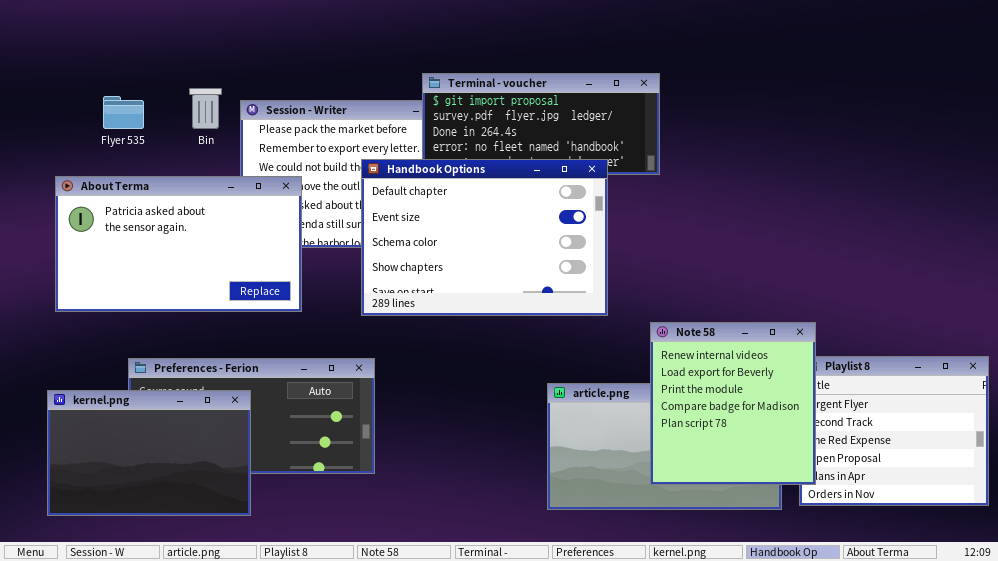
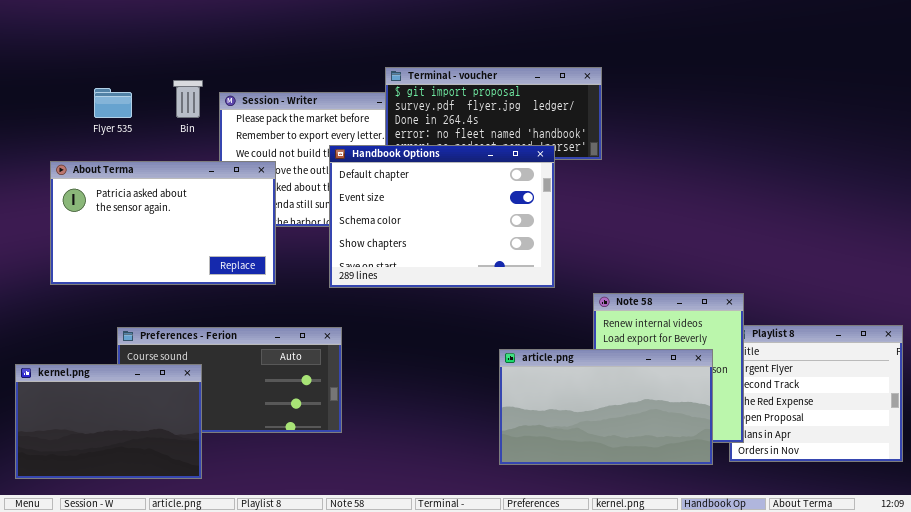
article.png: [547,383,782,510] -> [499,349,713,465], raised
kernel.png: [47,390,251,516] -> [15,364,202,479], moved

